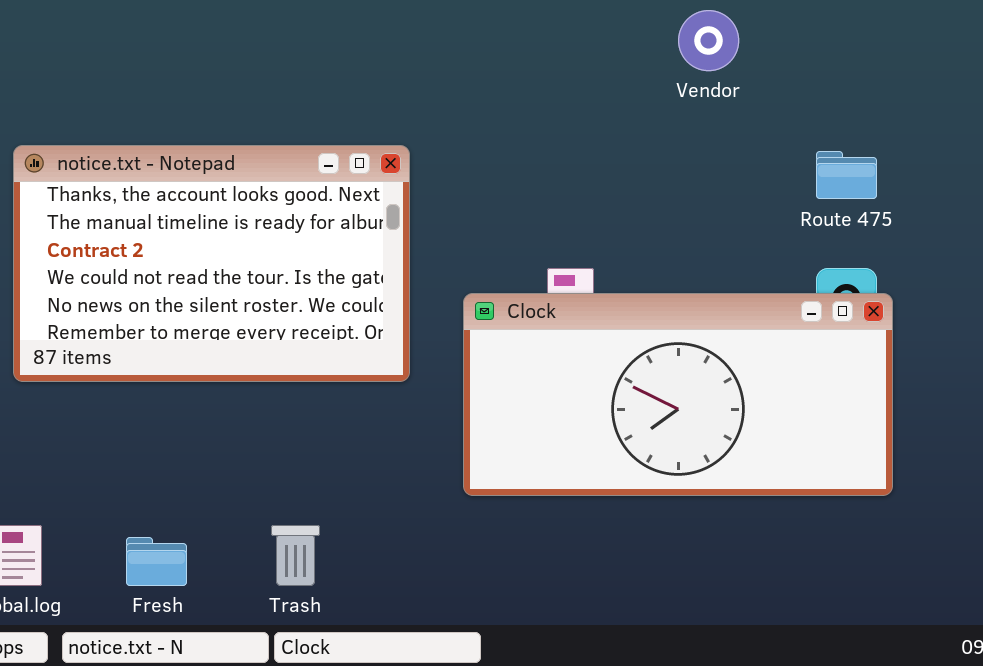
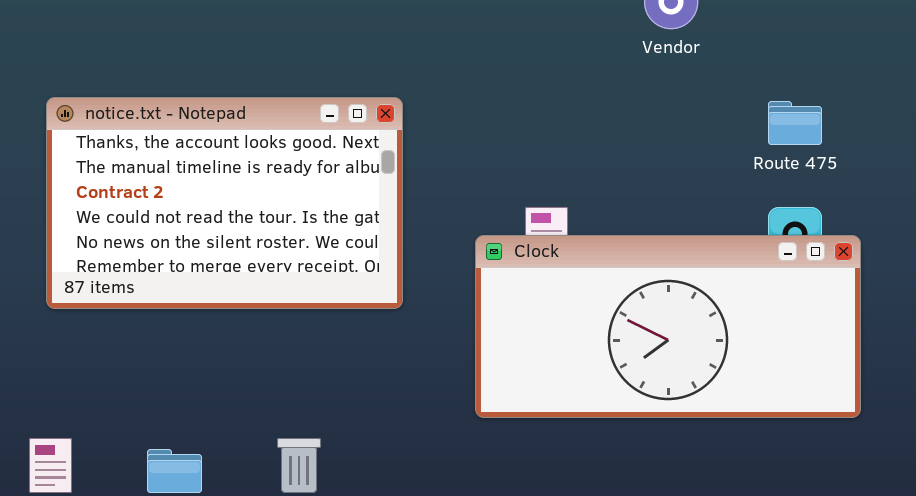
Clock: [463,293,893,496] -> [475,235,861,418], moved

